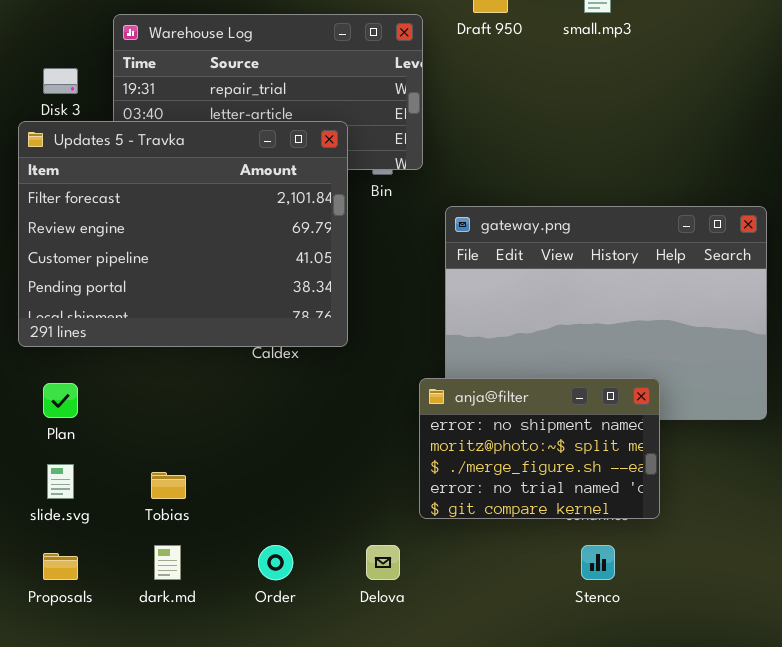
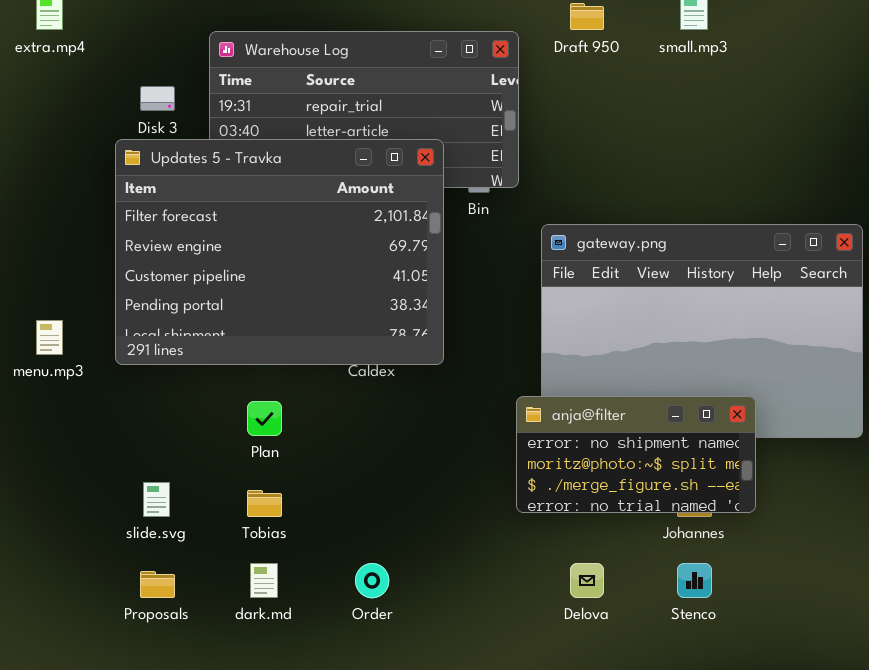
anja@filter: [419,378,660,519] -> [516,396,756,513], resized
Plan: [43,383,78,418] -> [247,401,282,436], moved
Delova: [366,545,400,580] -> [570,563,604,598], moved

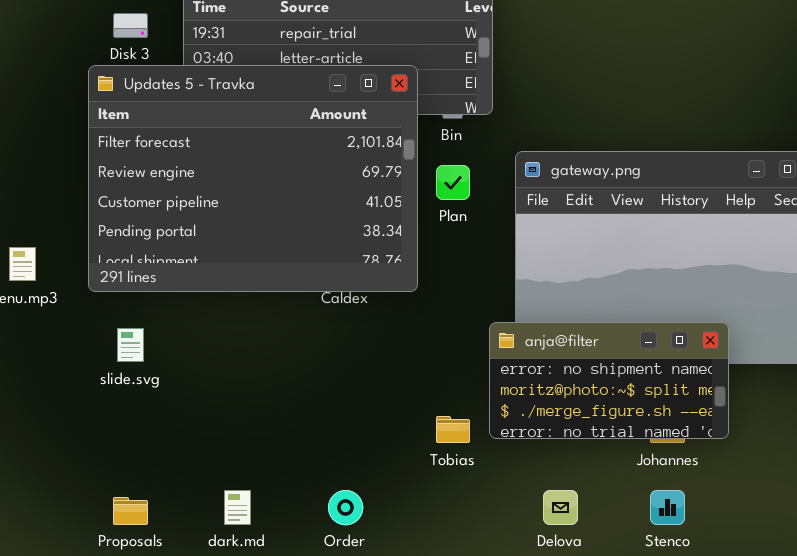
Plan: [247,401,282,436] -> [436,165,470,200], moved
slide.svg: [143,482,170,517] -> [117,328,144,362], moved
Tobias: [247,490,282,517] -> [436,416,470,443], moved

